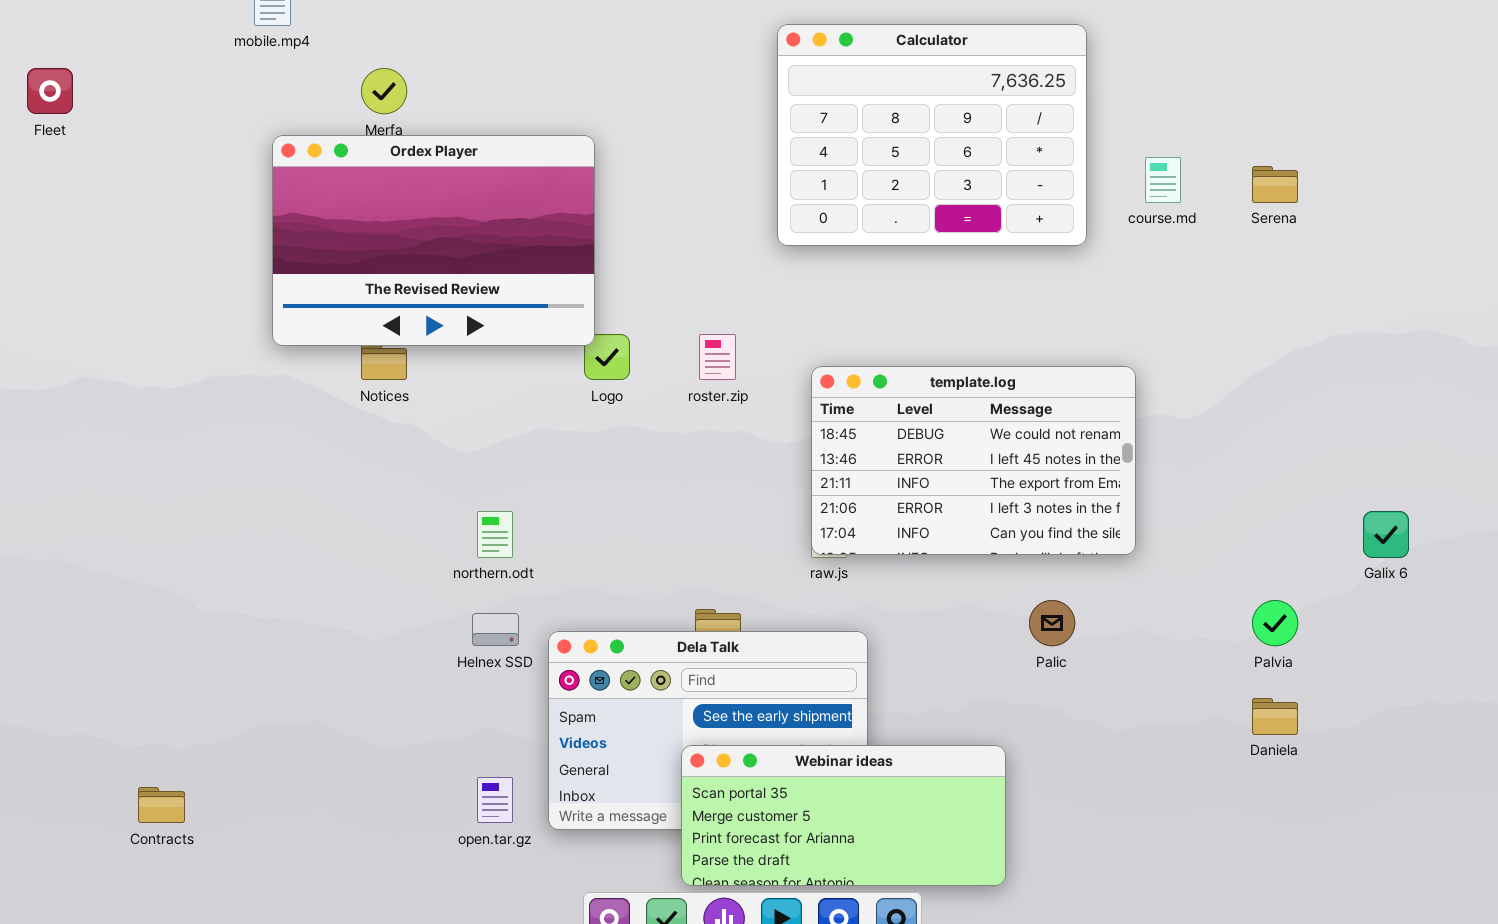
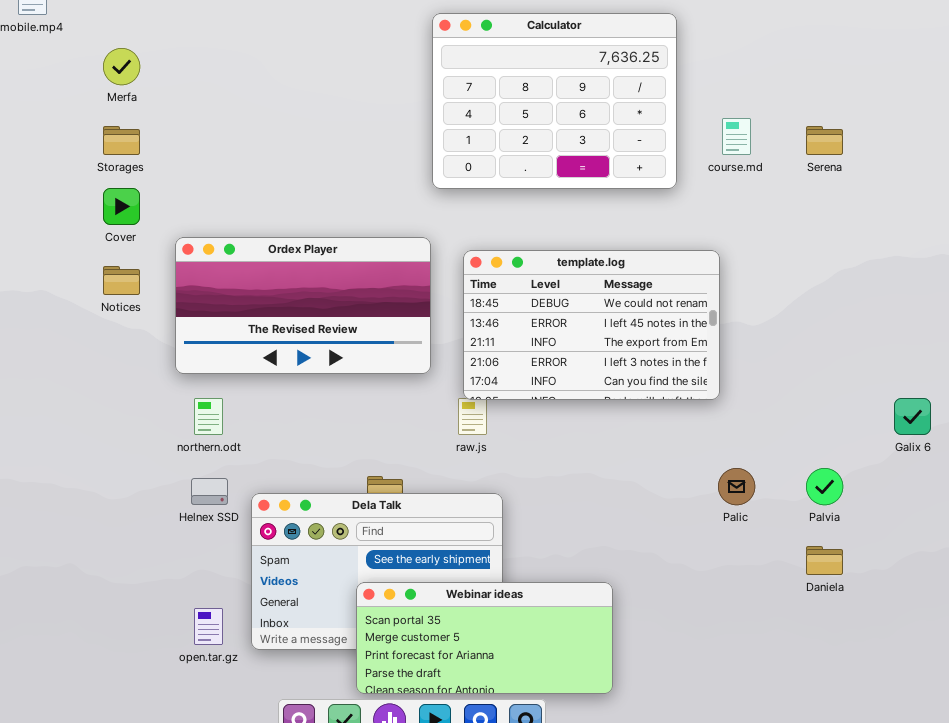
Ordex Player: [272,135,595,346] -> [175,237,431,374], moved, resized
template.log: [811,366,1136,555] -> [463,250,720,400], moved
Palic: [1029,600,1075,646] -> [718,468,755,505], moved

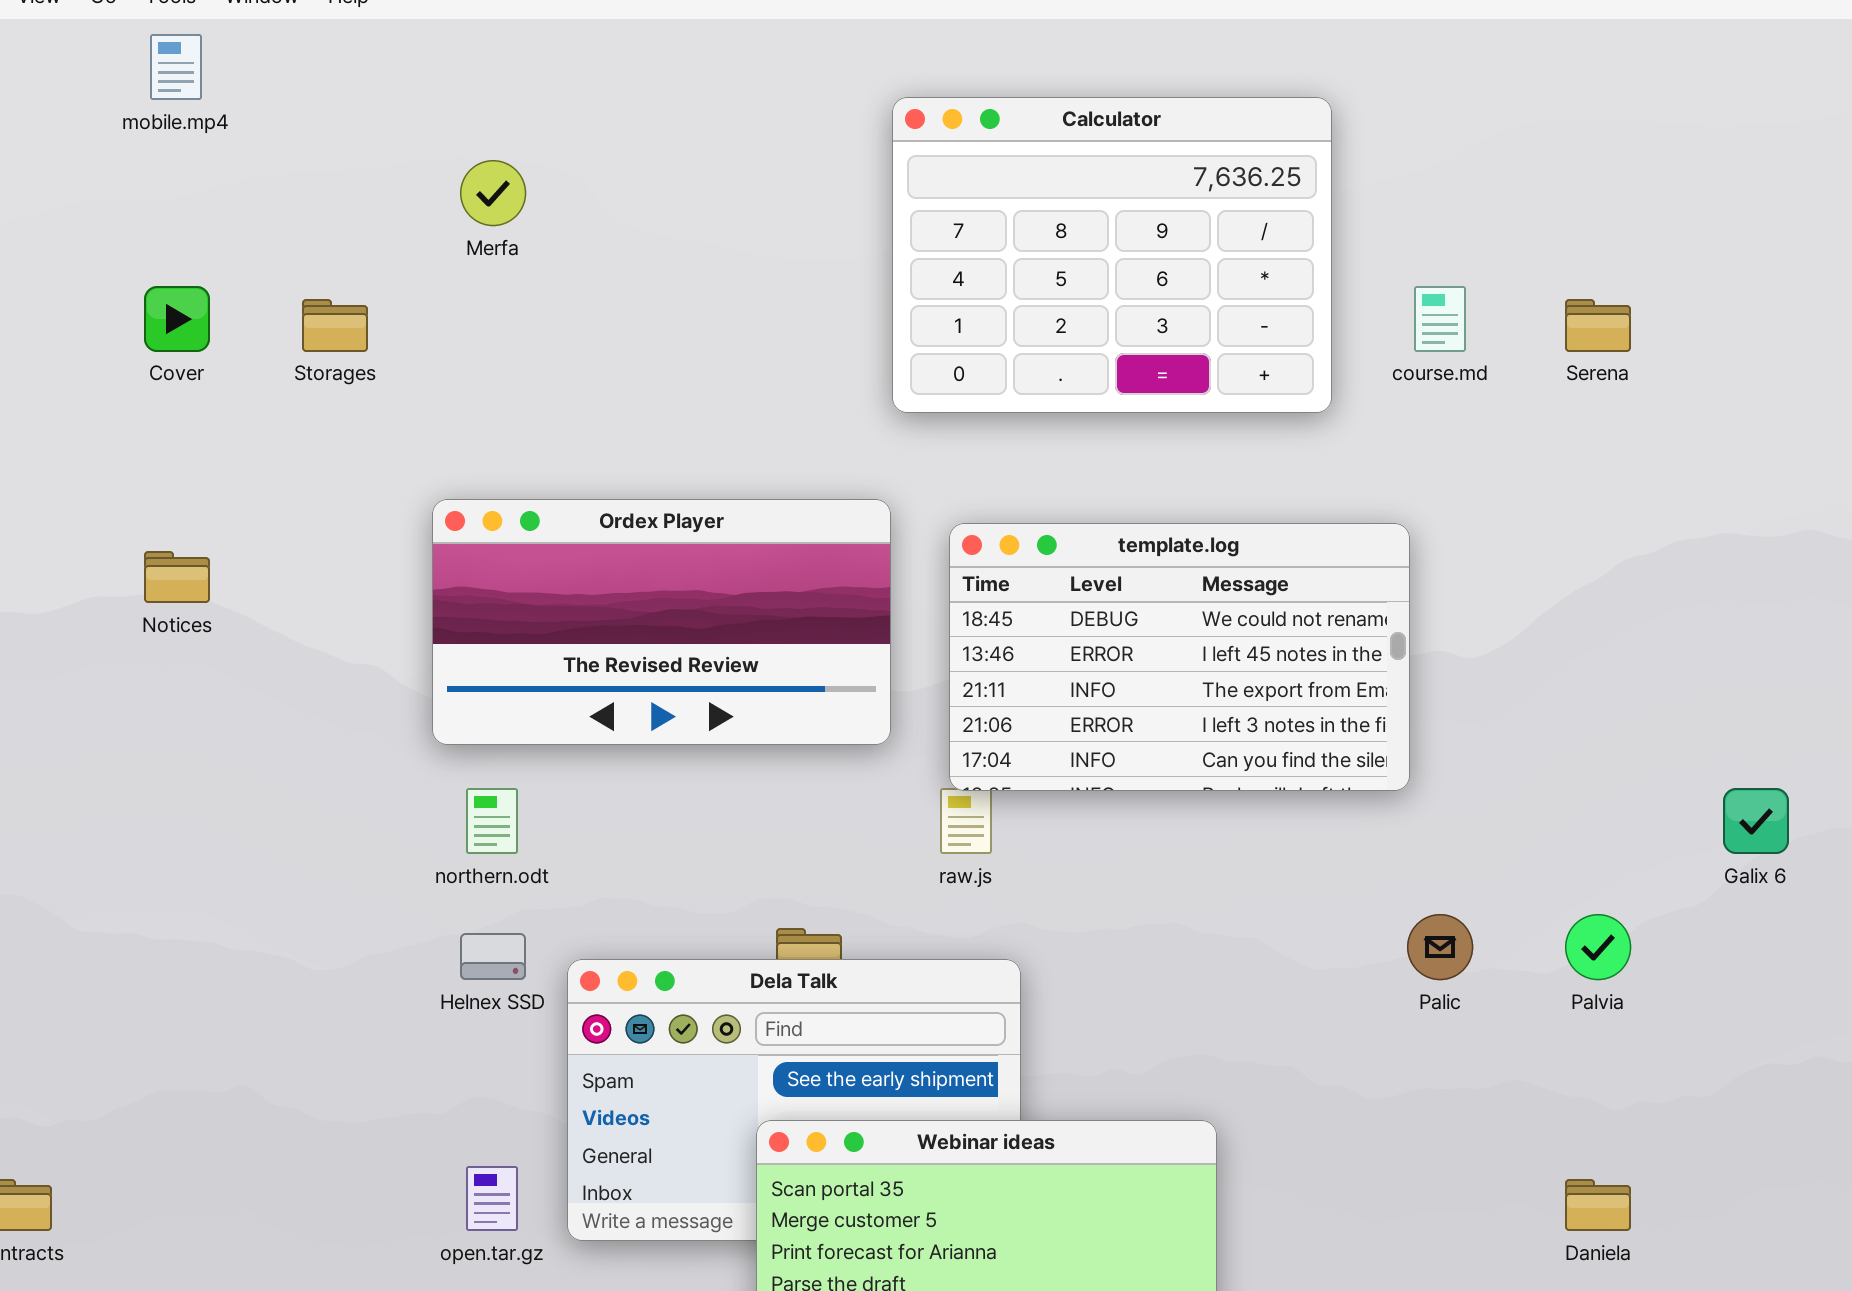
Merfa: [103,48,140,85] -> [460,160,526,226], moved
Cover: [103,188,140,225] -> [144,286,210,352], moved
Notices: [103,266,140,295] -> [144,551,210,603], moved
Daniela: [806,546,843,575] -> [1565,1179,1631,1231], moved

